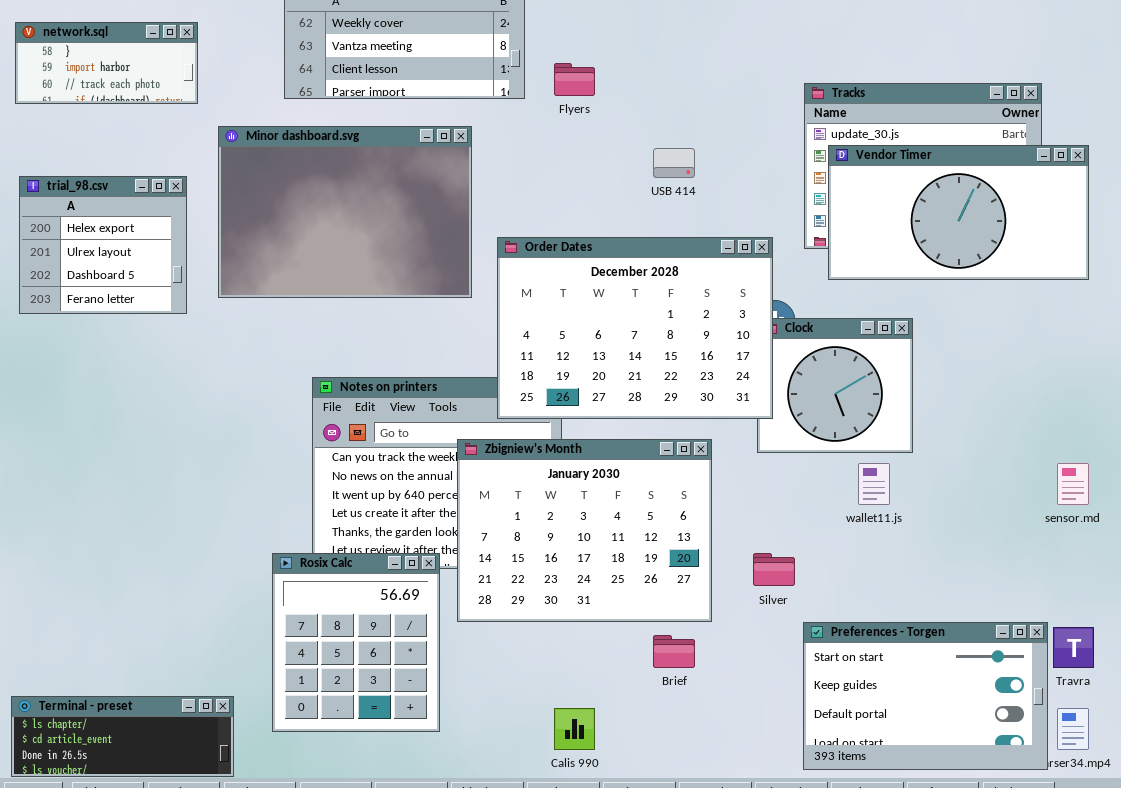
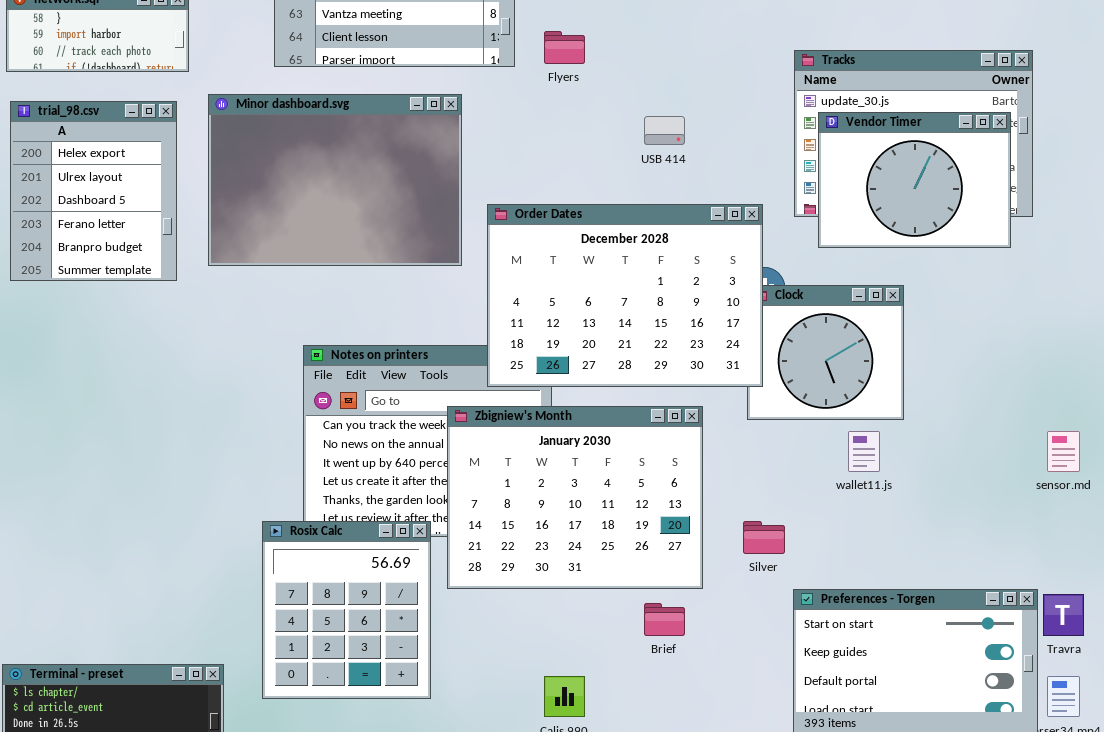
Vendor Timer: [828,145,1089,280] -> [818,112,1011,248], resized
trial_98.csv: [19,176,187,314] -> [10,101,177,281], resized

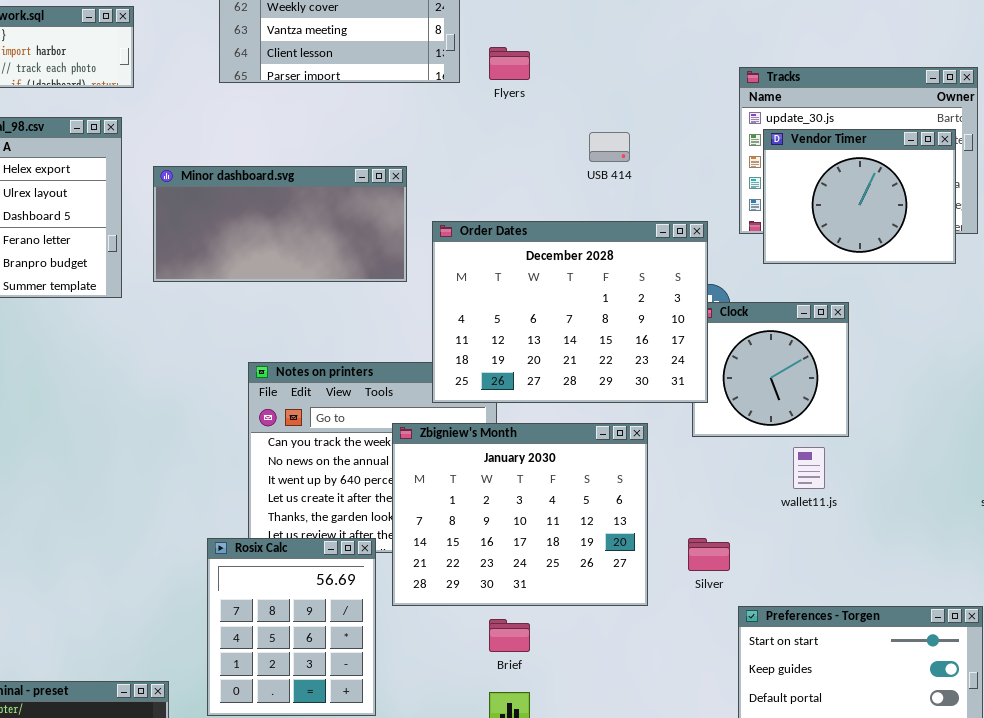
Minor dashboard.svg: [208,94,462,266] -> [153,166,407,282], resized
Brief: [644,603,685,636] -> [489,619,530,652], moved

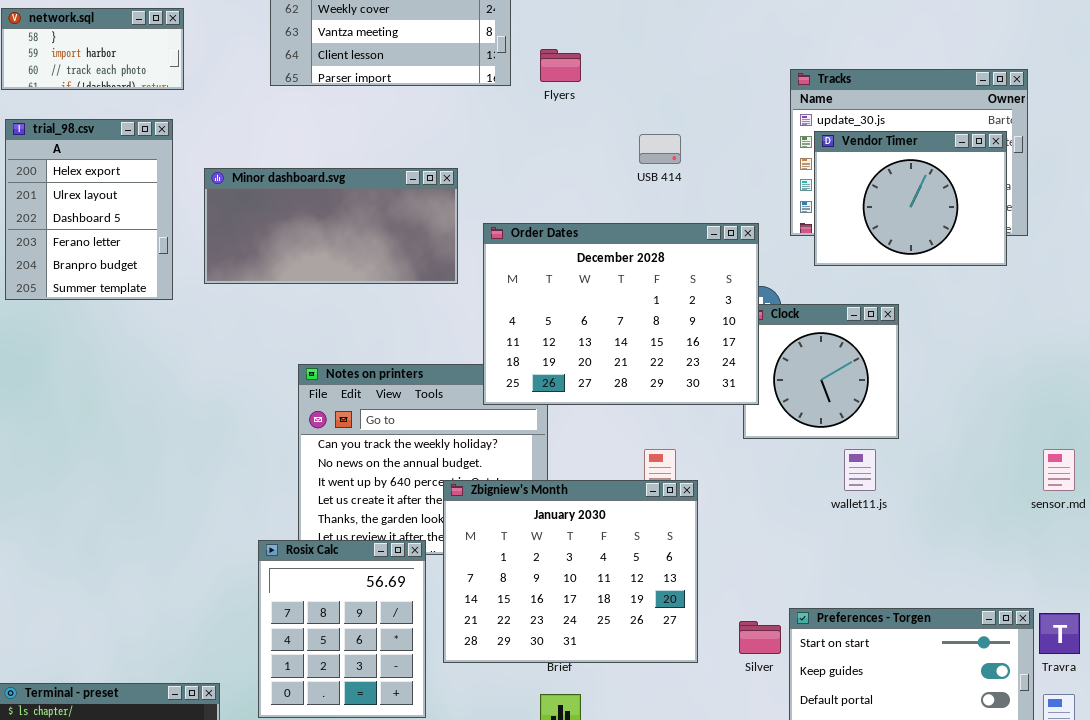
Zbigniew's Month: [392,423,648,606] -> [443,480,698,663], moved
Silver: [688,538,730,571] -> [739,621,781,654], moved

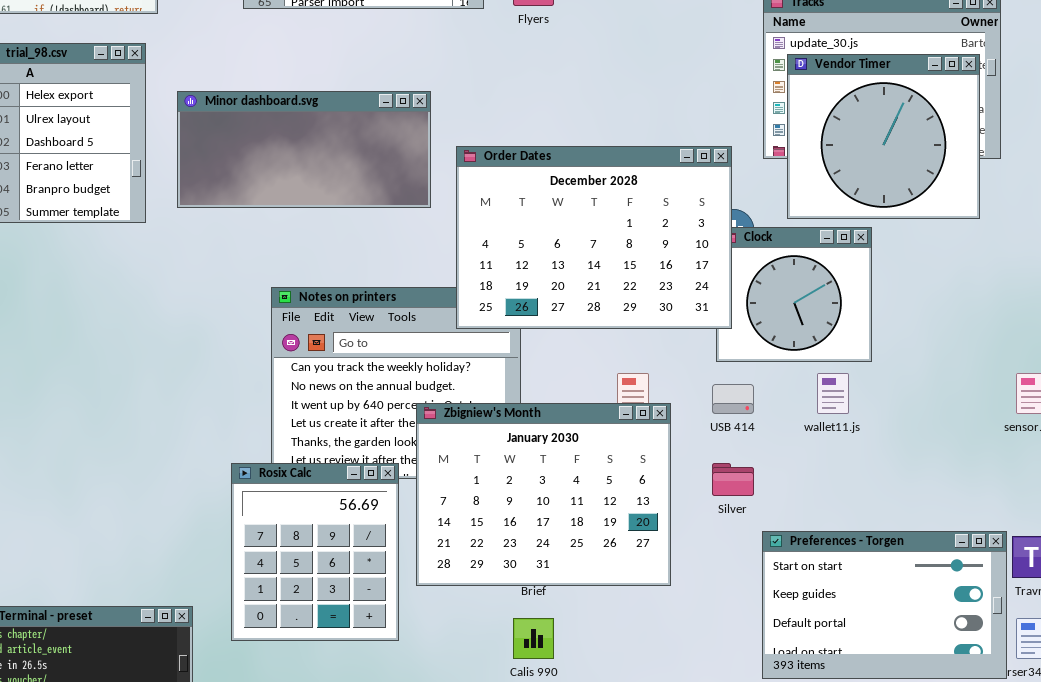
Vendor Timer: [814,131,1007,266] -> [787,54,980,219], resized
USB 414: [639,134,681,164] -> [712,384,754,414], moved
Silver: [739,621,781,654] -> [712,463,754,496], moved

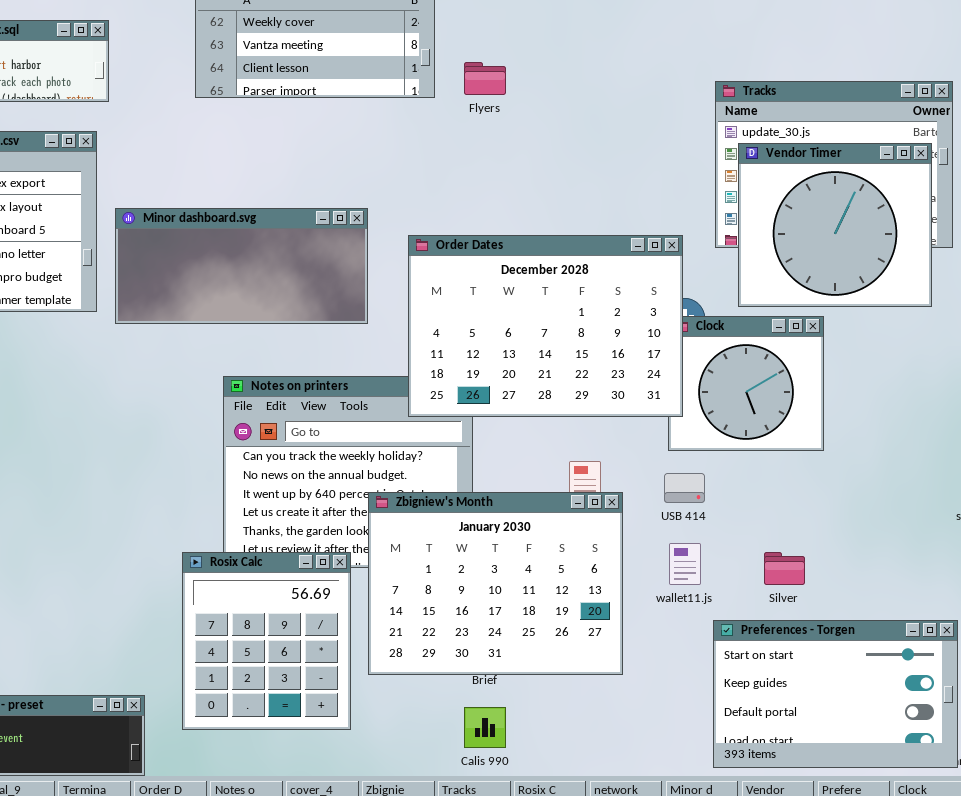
Minor dashboard.svg: [177,91,431,208] -> [115,208,368,324], moved
wallet11.js: [817,373,849,414] -> [669,543,701,585], moved
Silver: [712,463,754,496] -> [764,552,805,585], moved

